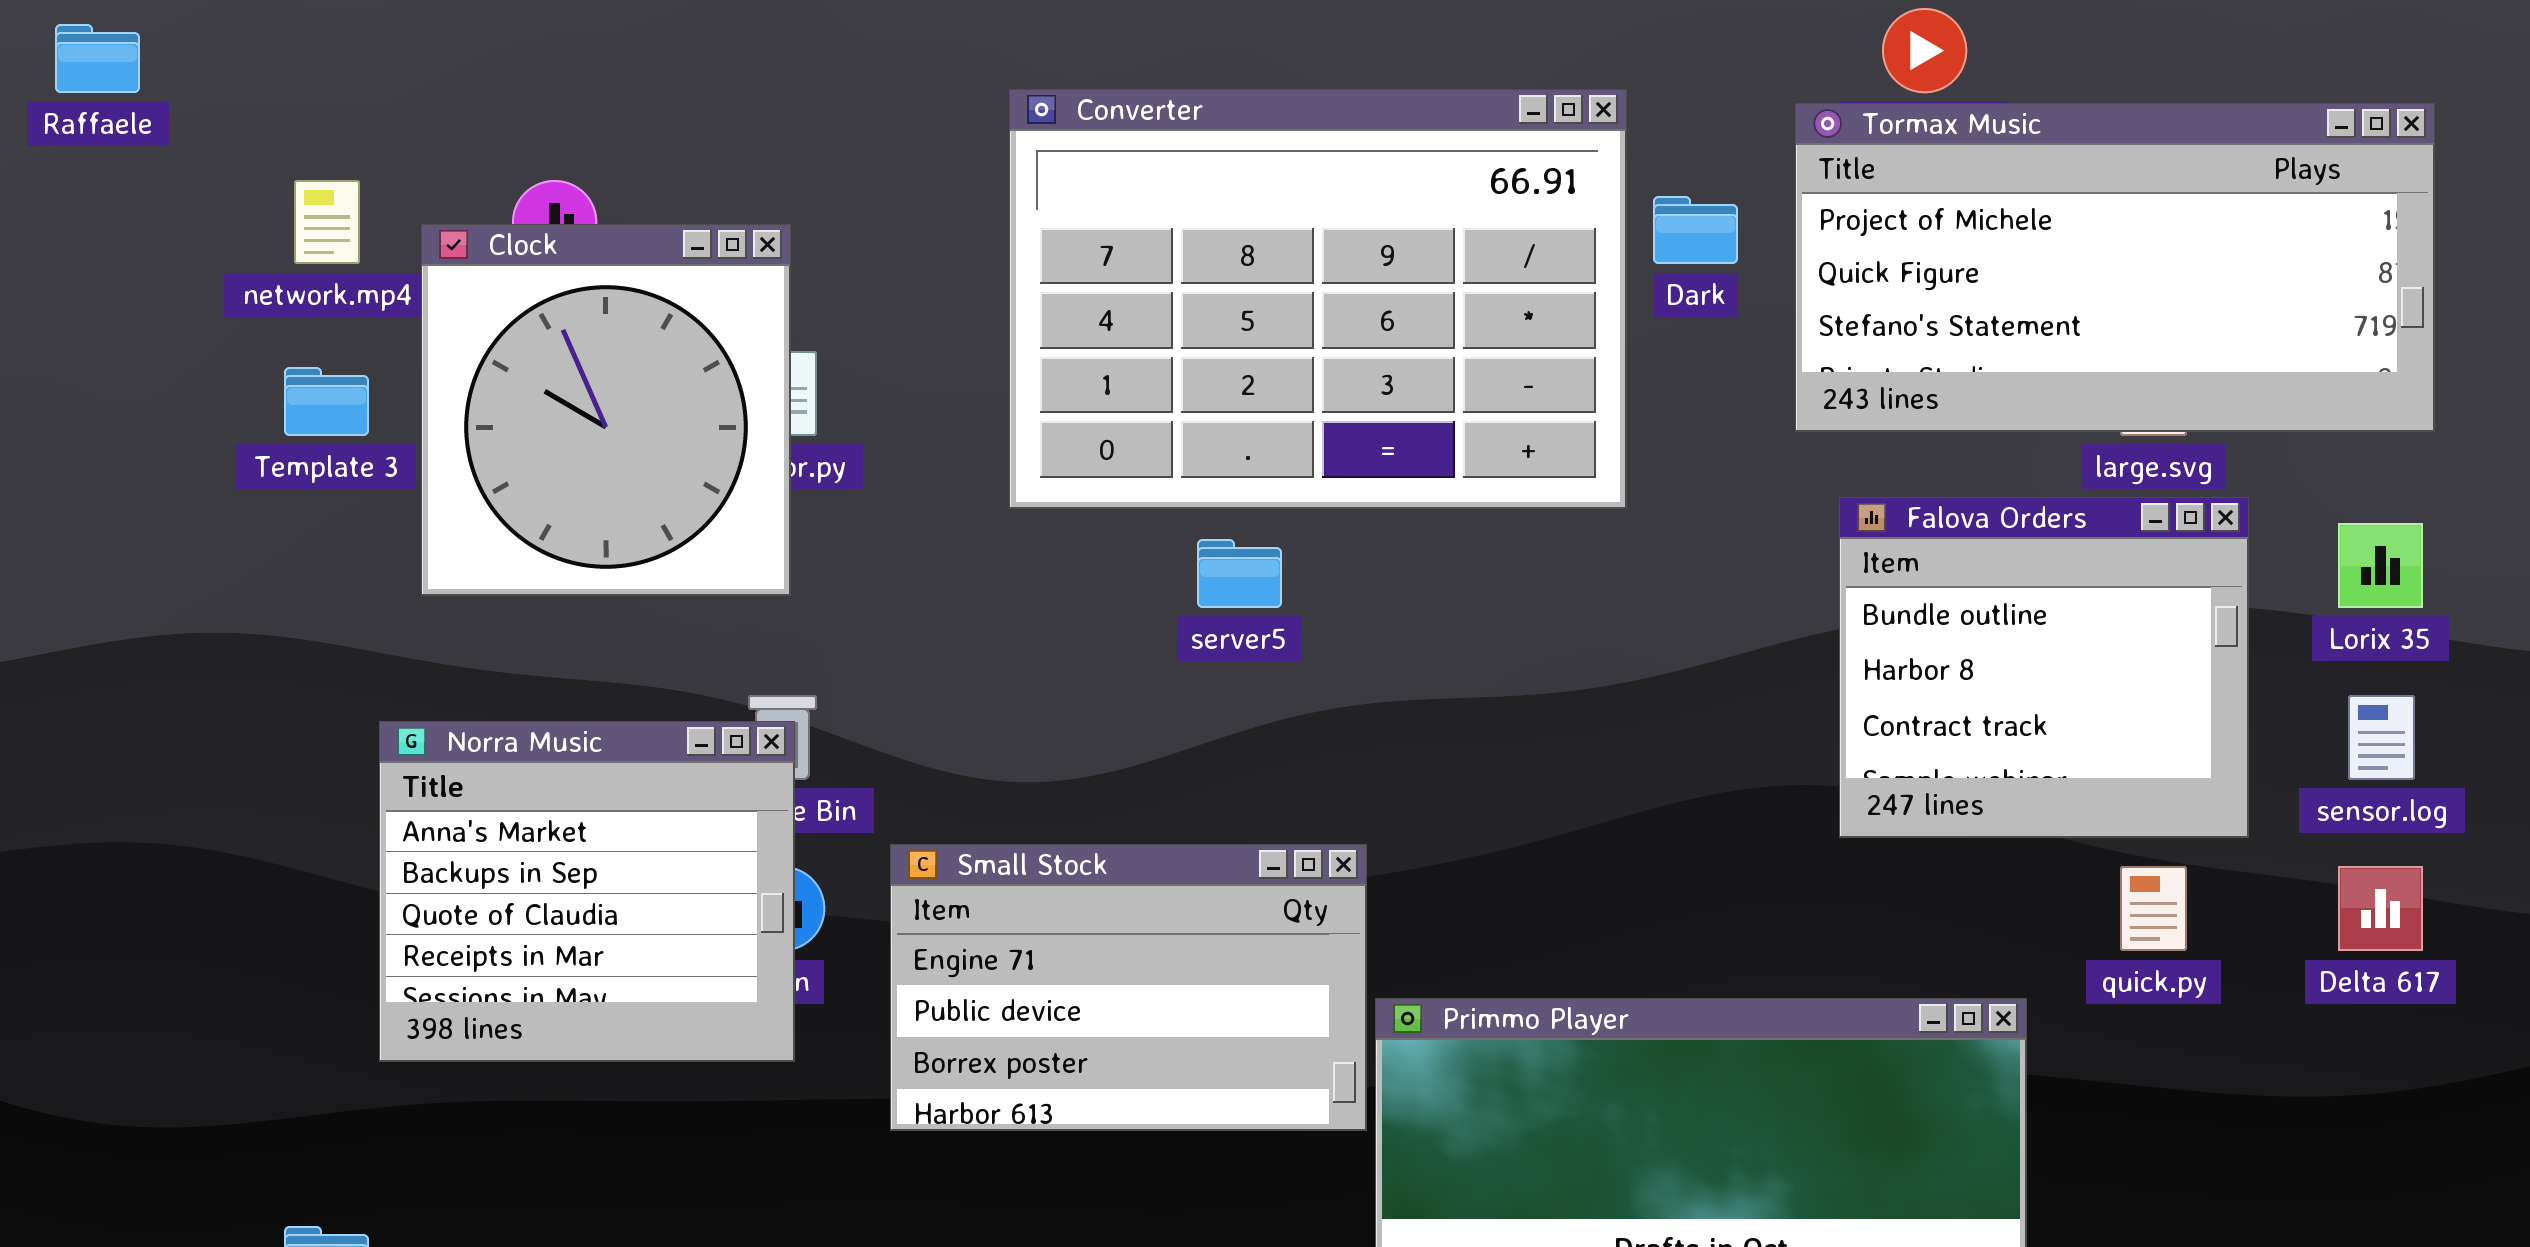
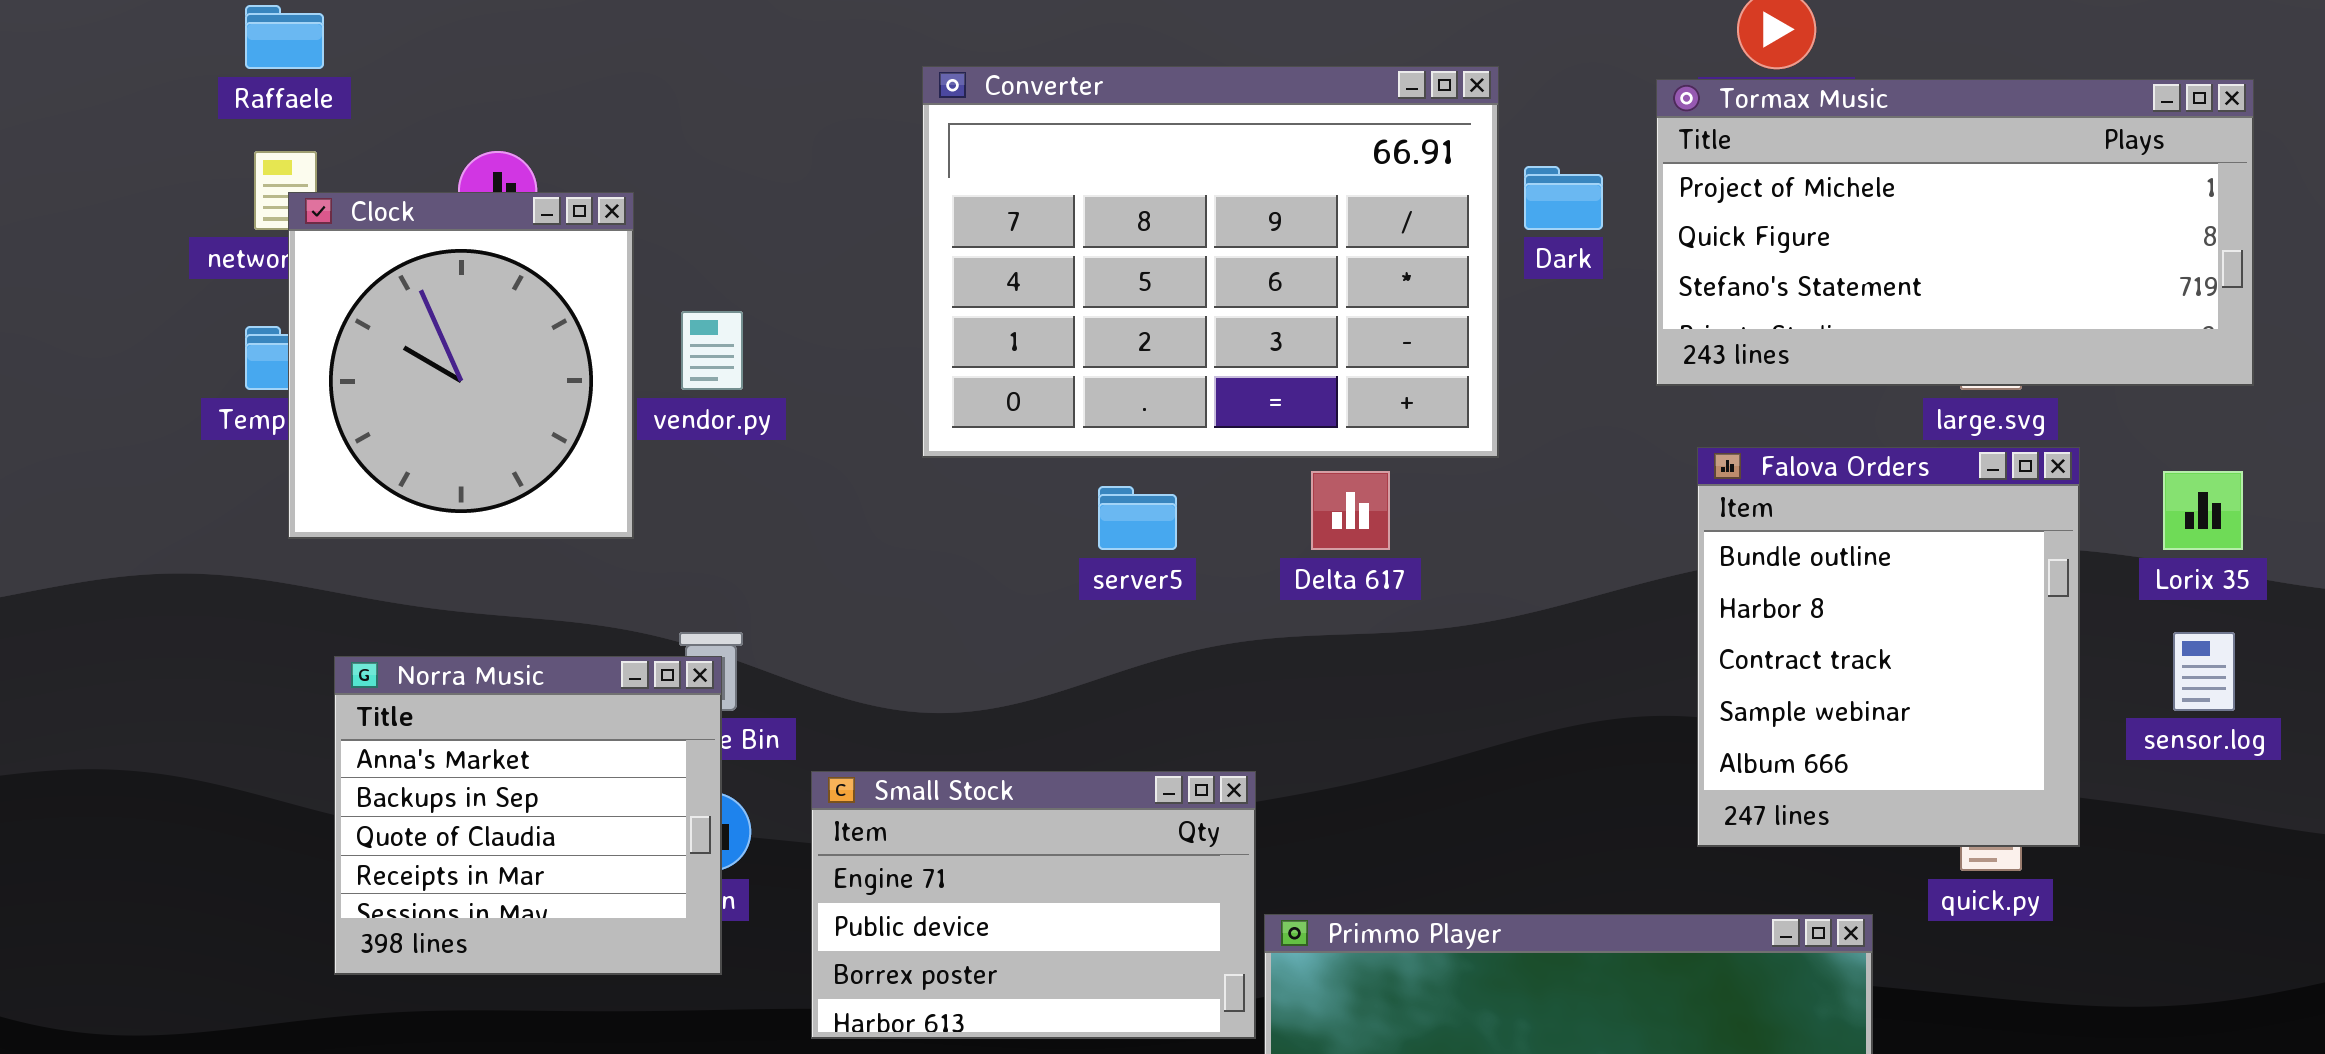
Raffaele: [55,24,140,93] -> [245,5,324,69], moved
Clock: [421,224,791,596] -> [288,192,634,539], moved
Falova Orders: [1839,497,2249,838] -> [1697,447,2080,847], resized
Delta 617: [2338,866,2423,951] -> [1311,471,1390,550], moved

